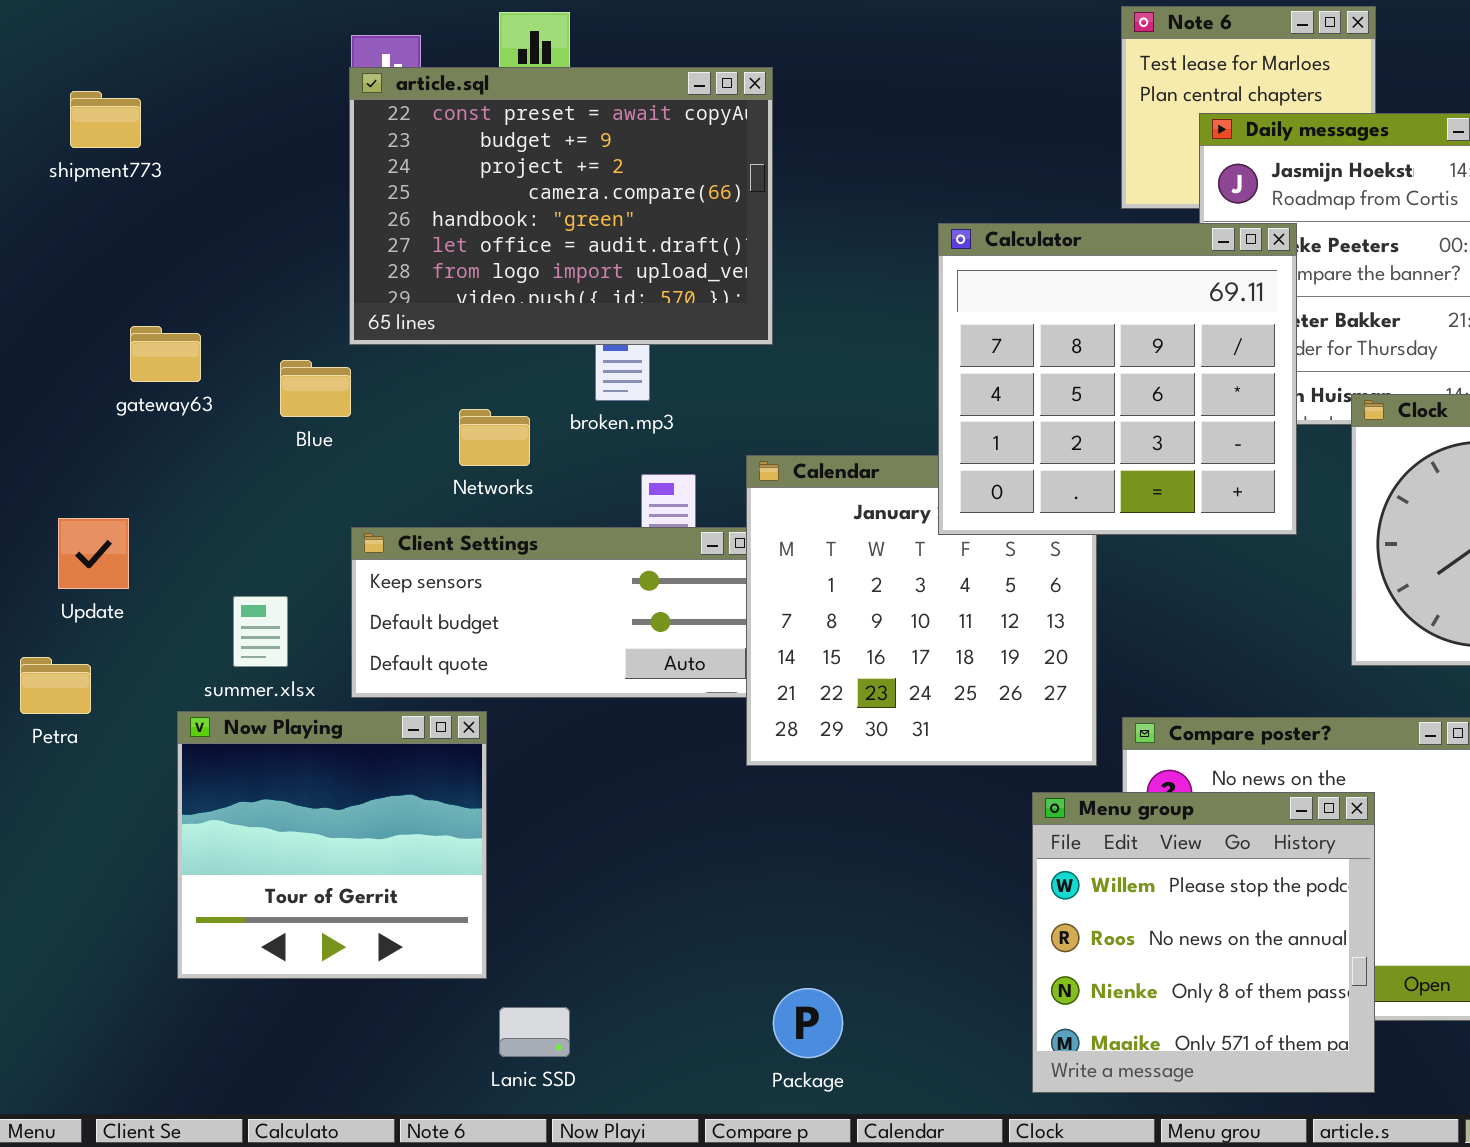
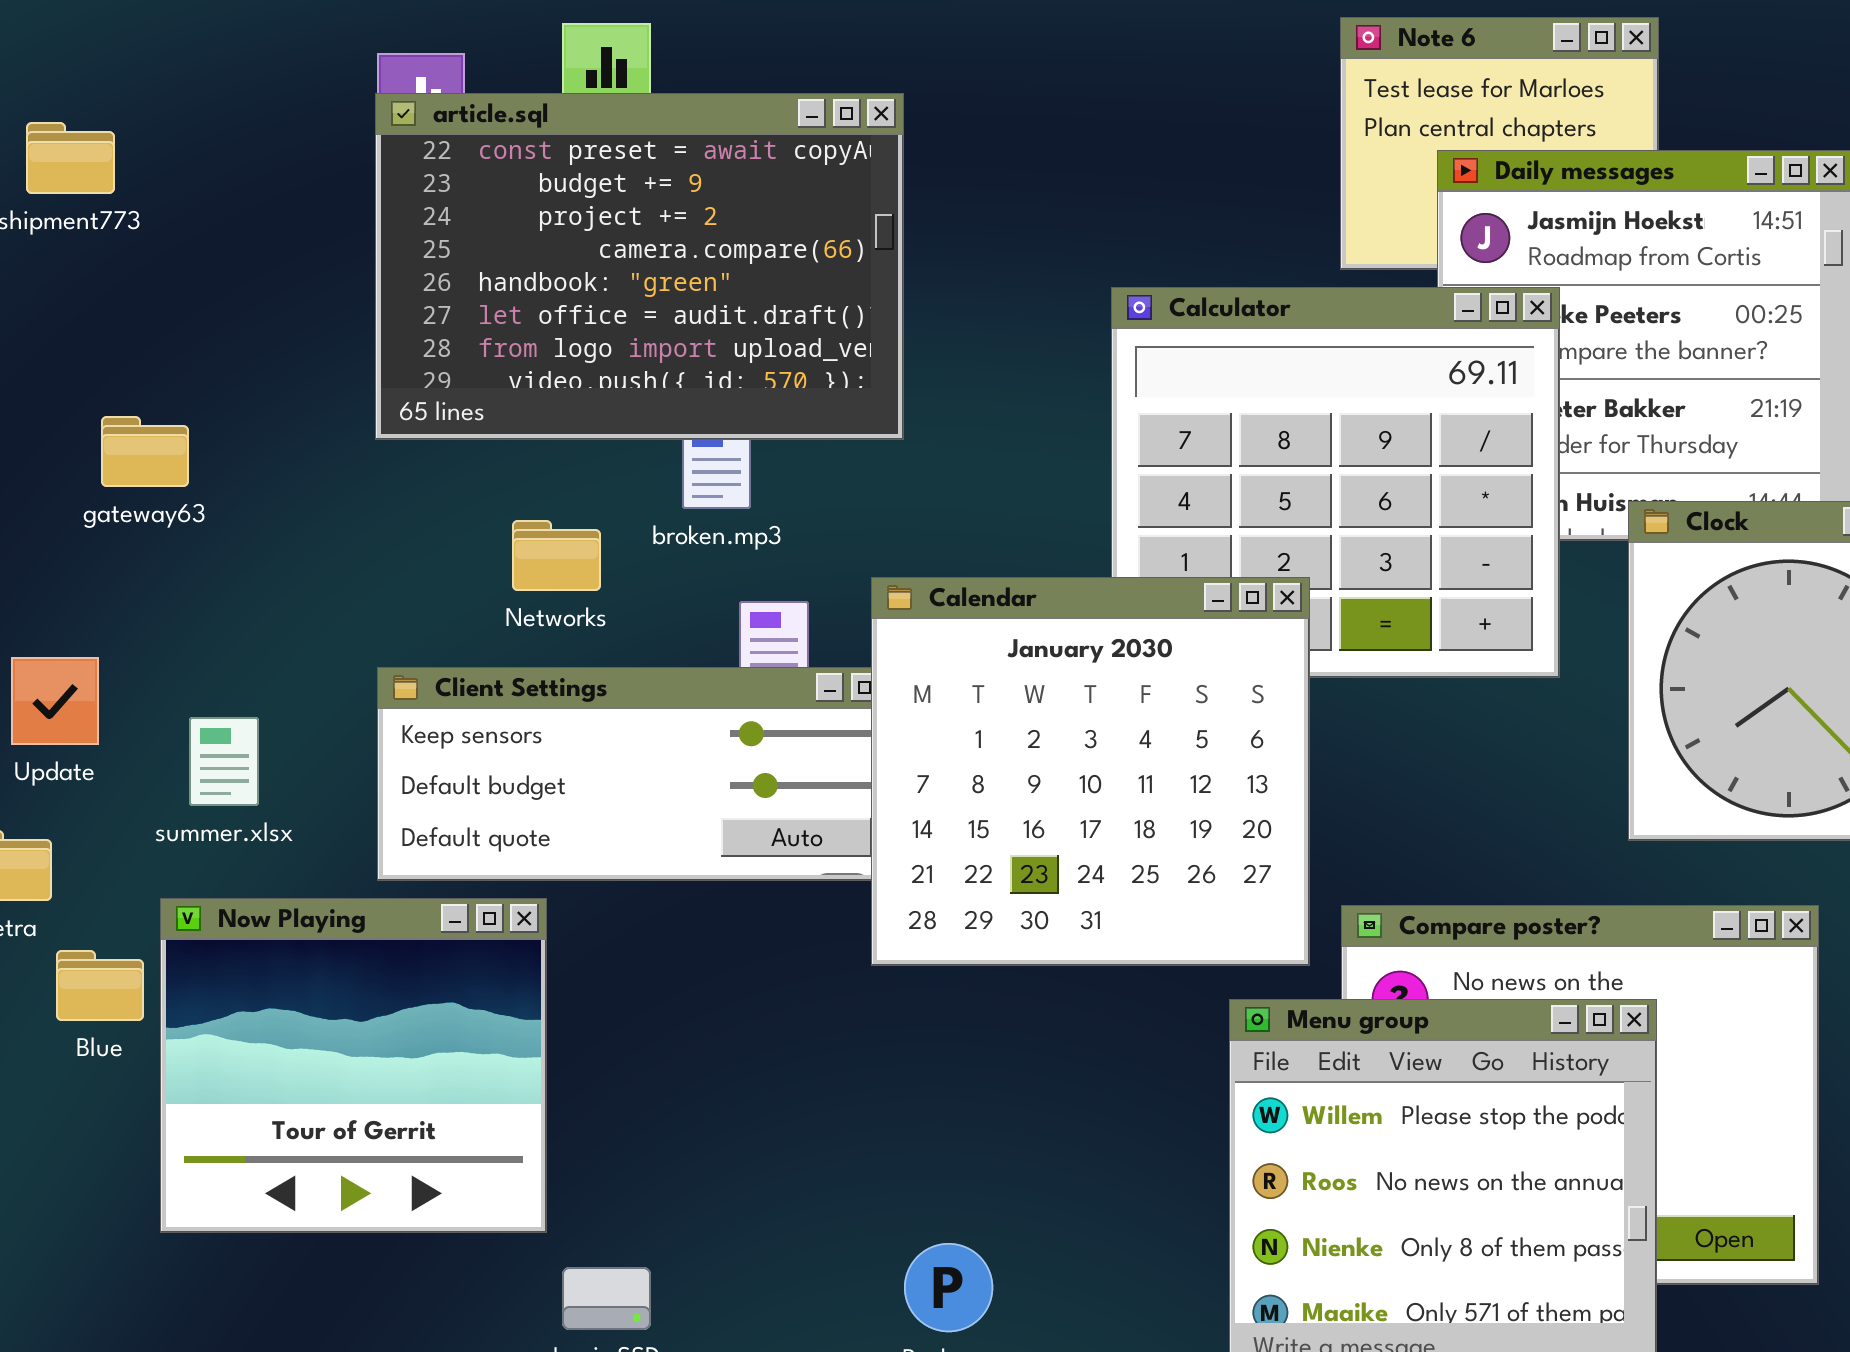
Blue: [280,360,351,417] -> [56,950,144,1021], moved
Calendar: [746,455,1097,766] -> [871,577,1310,966], raised
summer.xlsx: [233,596,288,667] -> [189,717,259,806], moved

